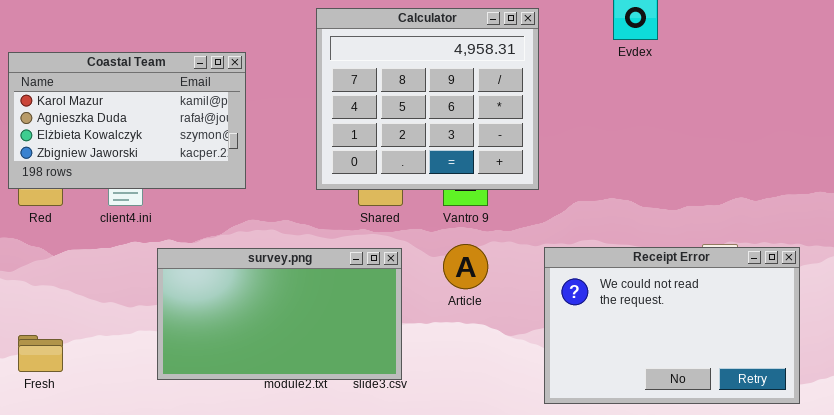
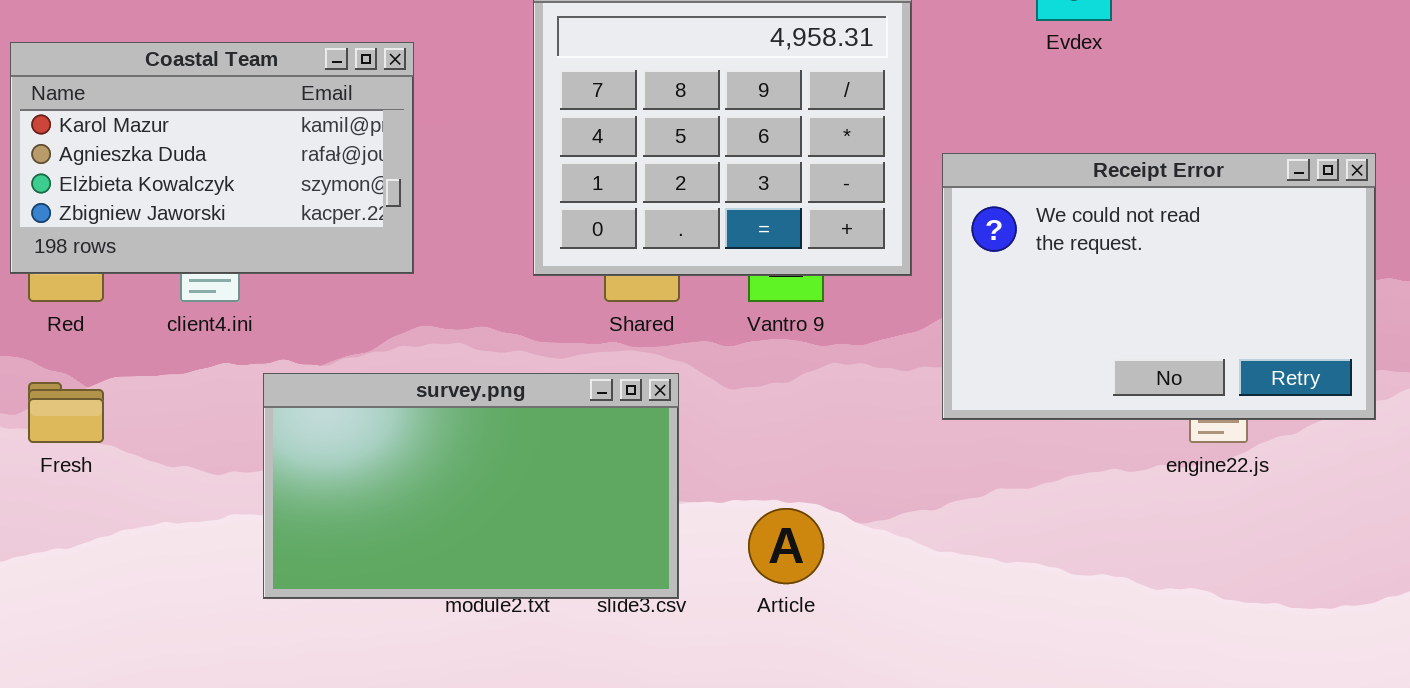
Article: [443,244,488,289] -> [748,508,824,584], moved
Receipt Error: [544,247,800,404] -> [942,153,1376,420], moved
Fresh: [18,335,63,372] -> [28,382,104,443], moved

